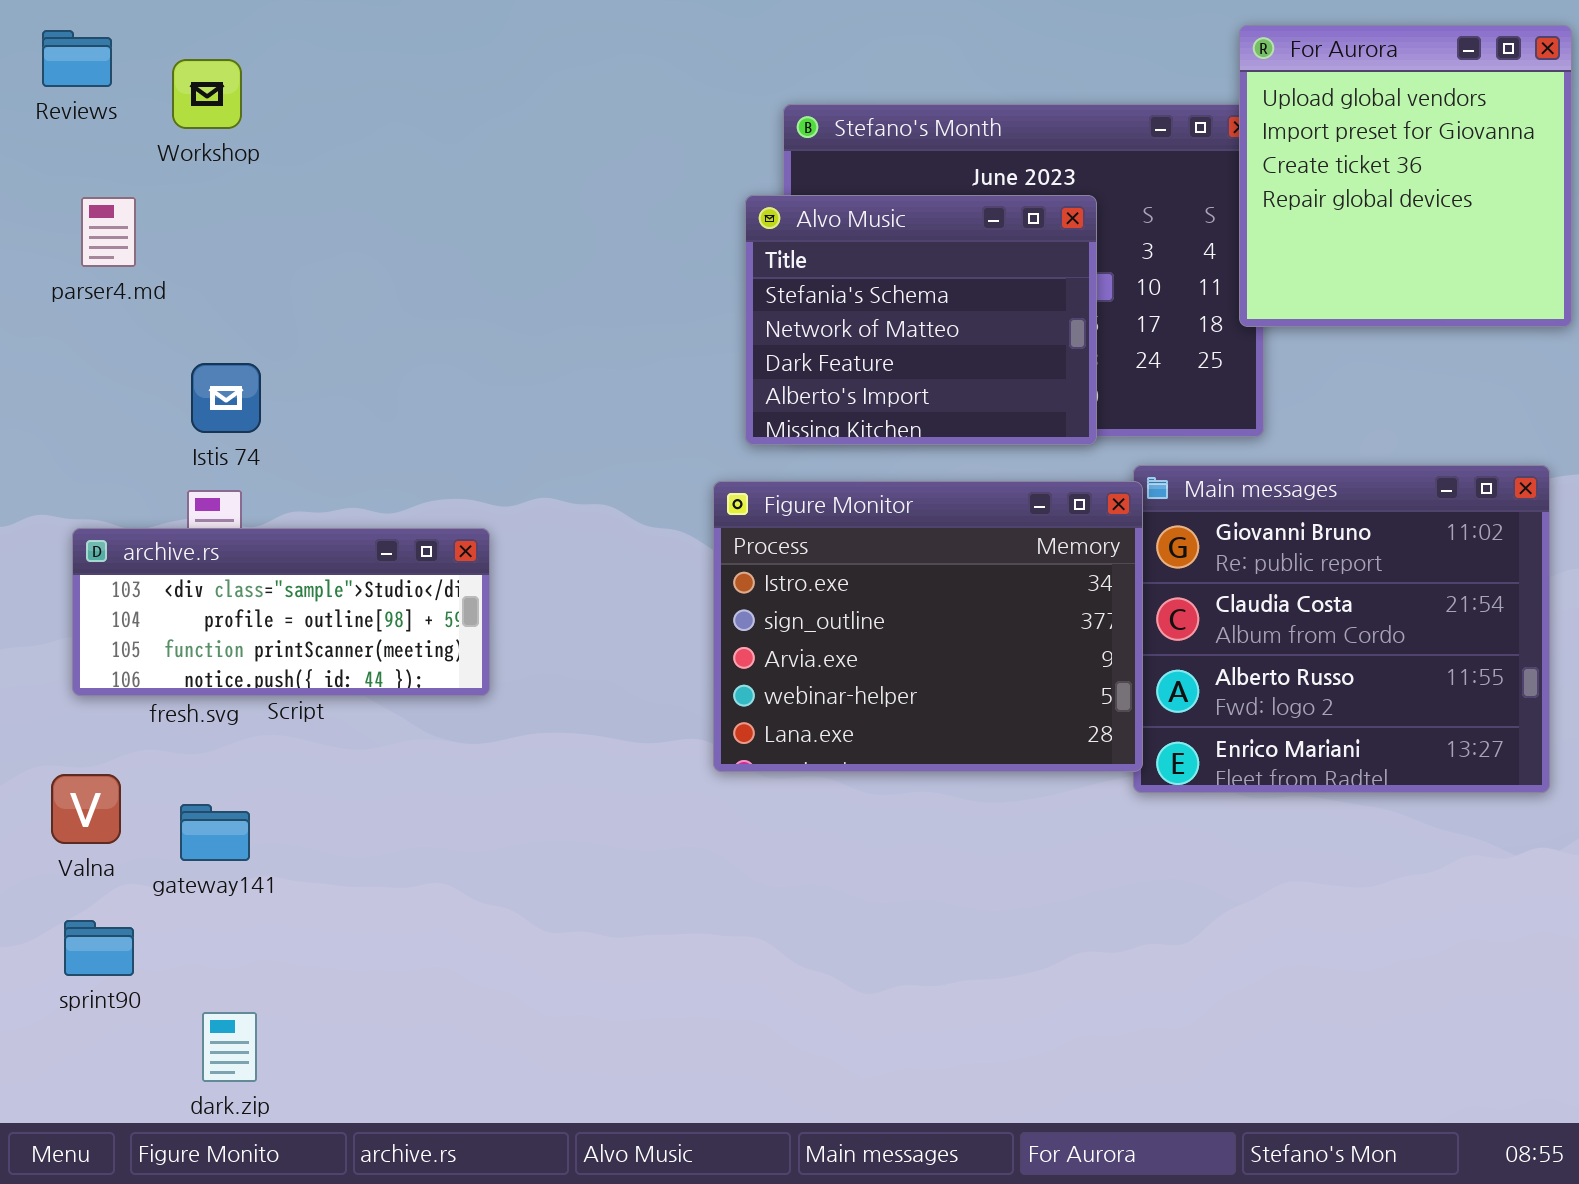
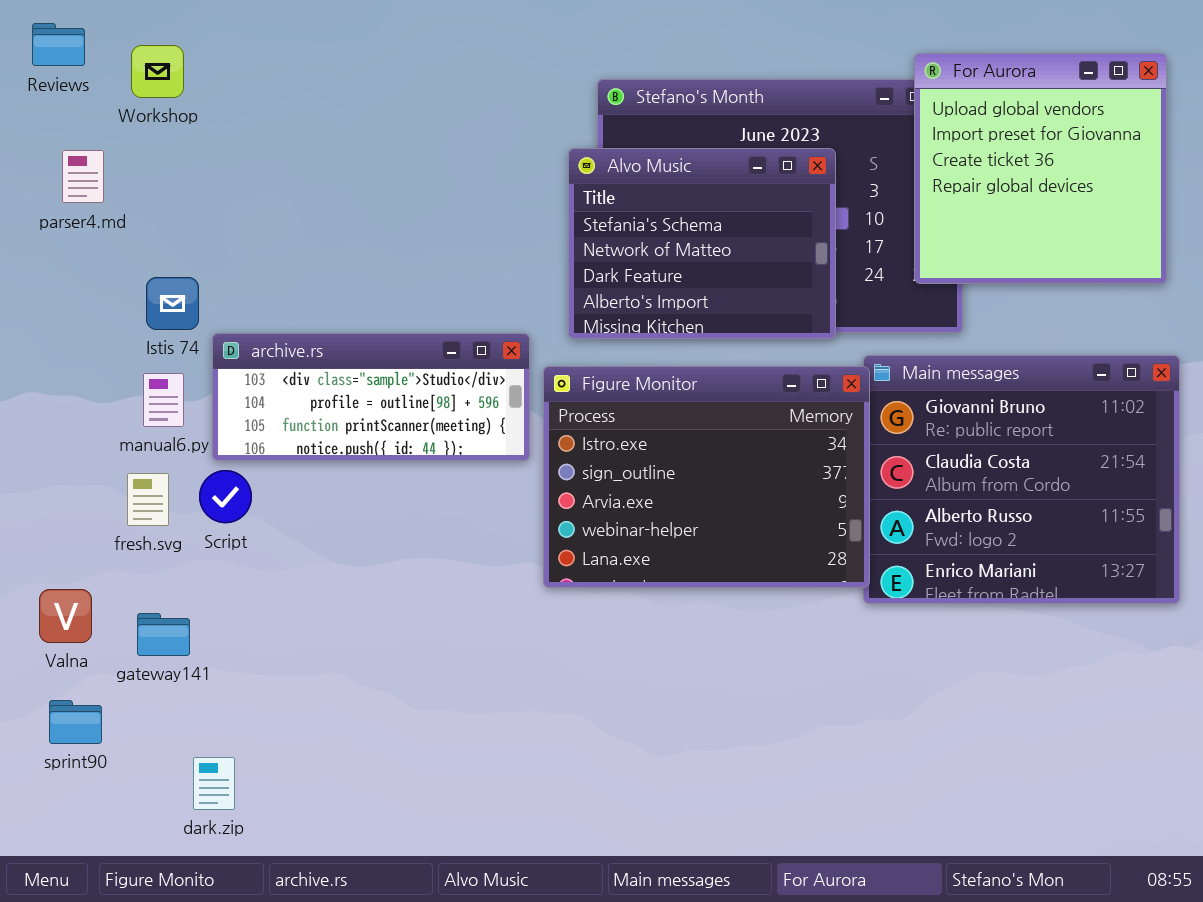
For Aurora: [1239,25,1572,327] -> [914,53,1167,284], moved
archive.rs: [72,528,490,696] -> [212,333,530,461], moved
dark.zip: [202,1012,257,1082] -> [193,757,235,810], moved

